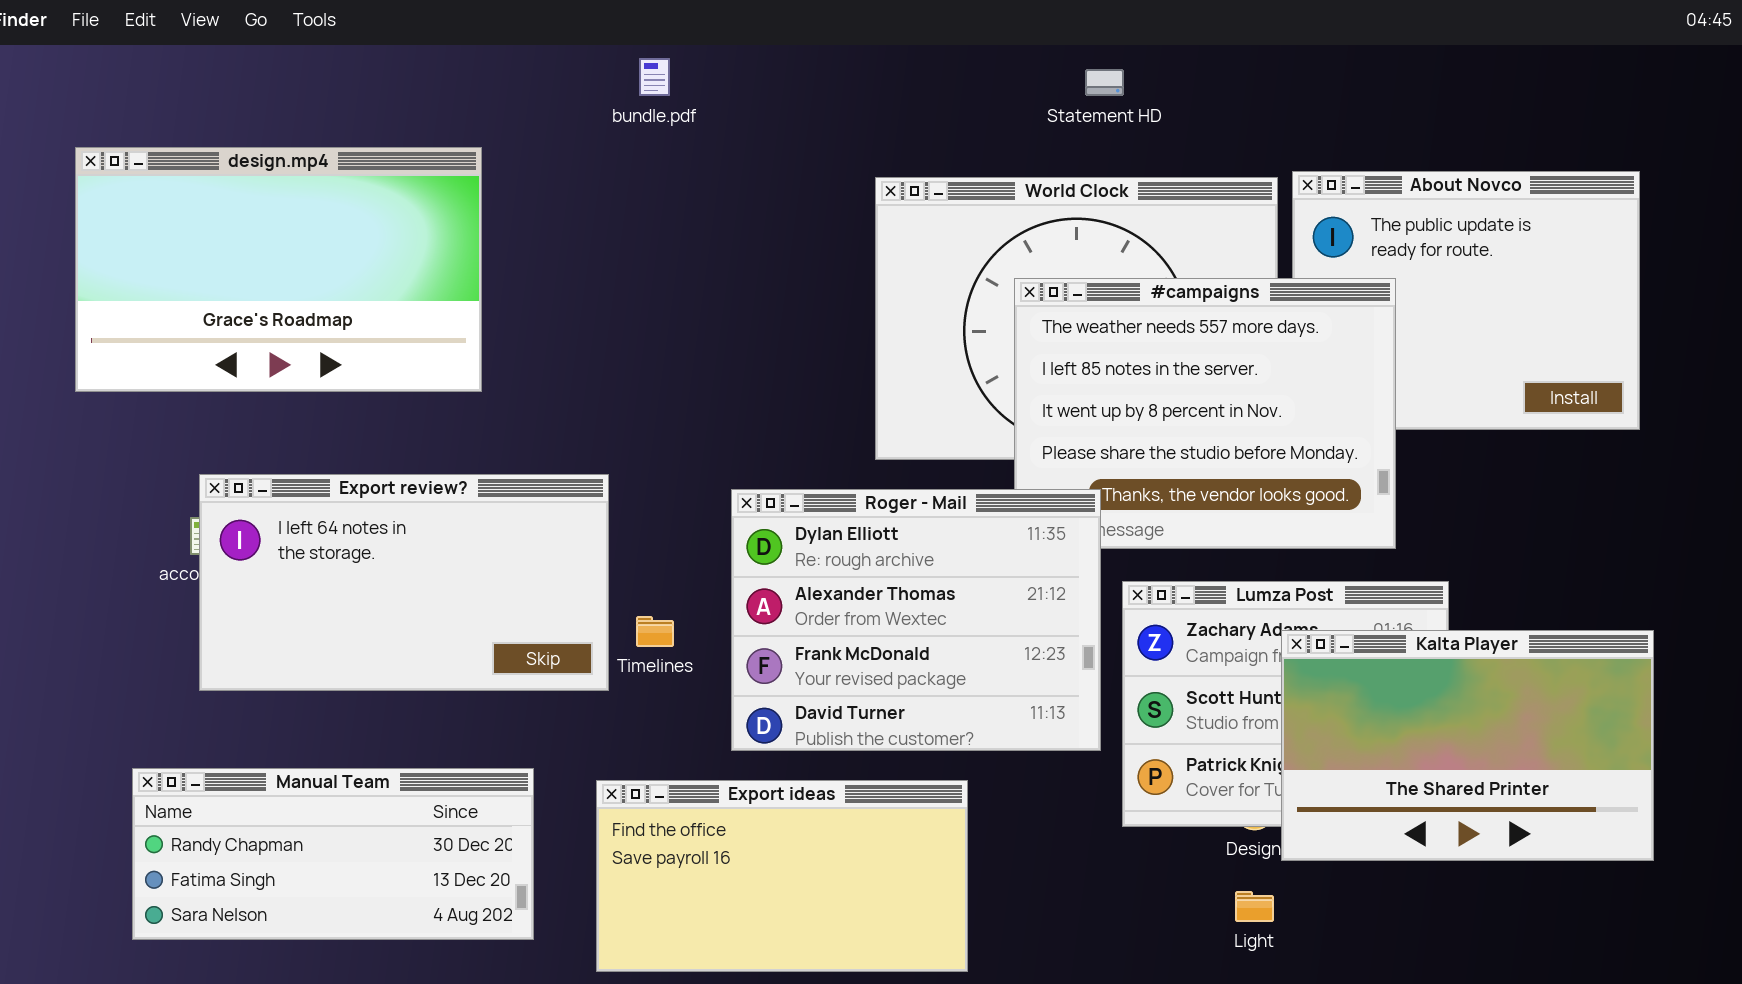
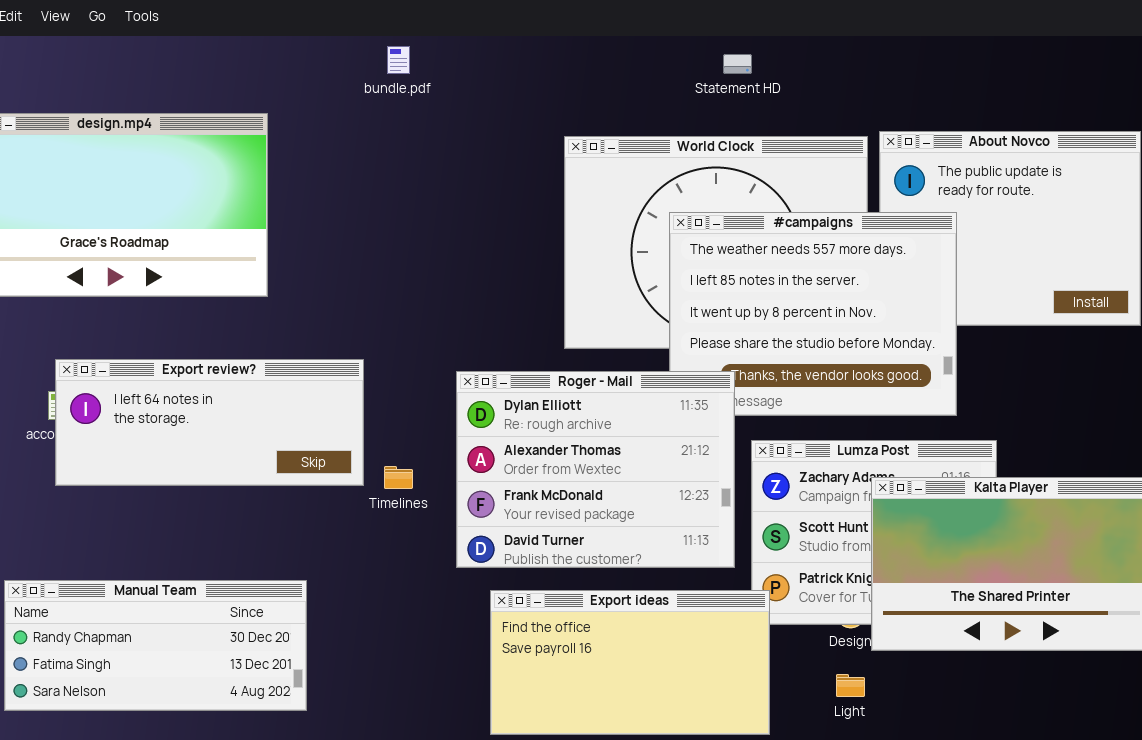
Export review?: [199,474,609,691] -> [55,359,364,486], resized
Export ideas: [596,780,968,972] -> [490,590,770,735], moved

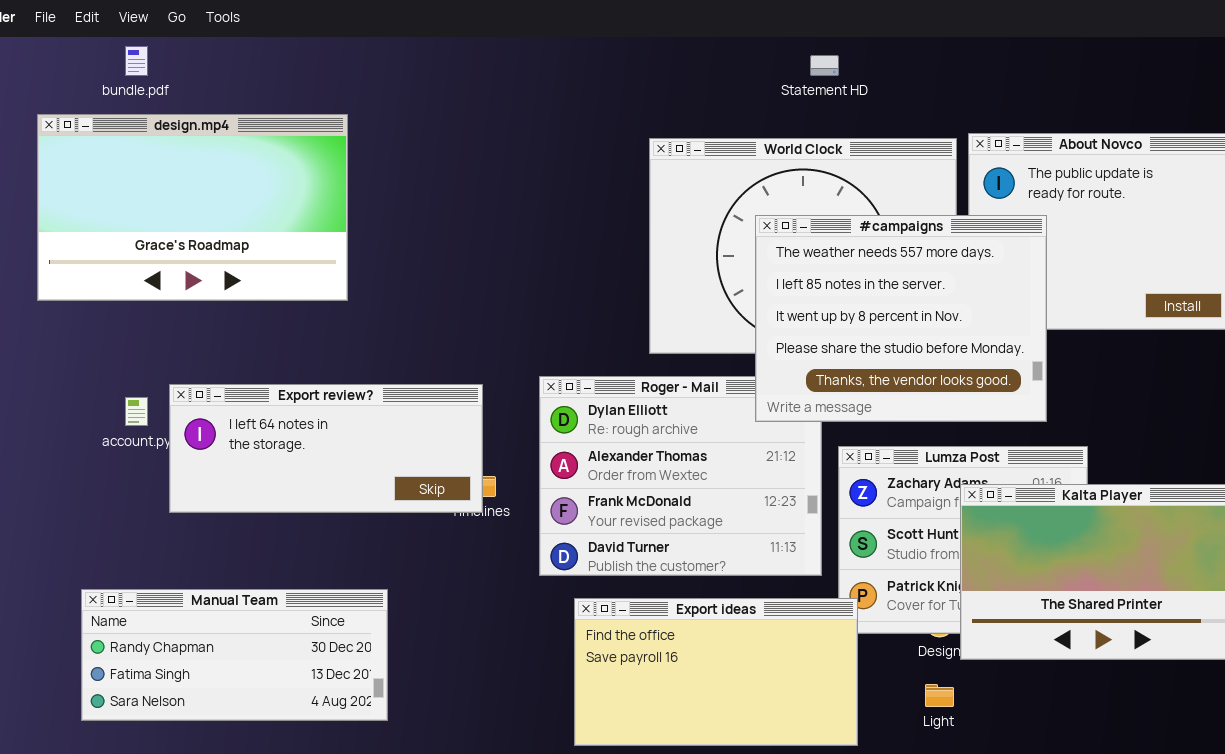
bundle.pdf: [387,46,410,74] -> [125,46,148,76], moved
#campaigns: [669,212,957,416] -> [755,215,1047,422], raised
Export review?: [55,359,364,486] -> [169,384,483,513], moved

